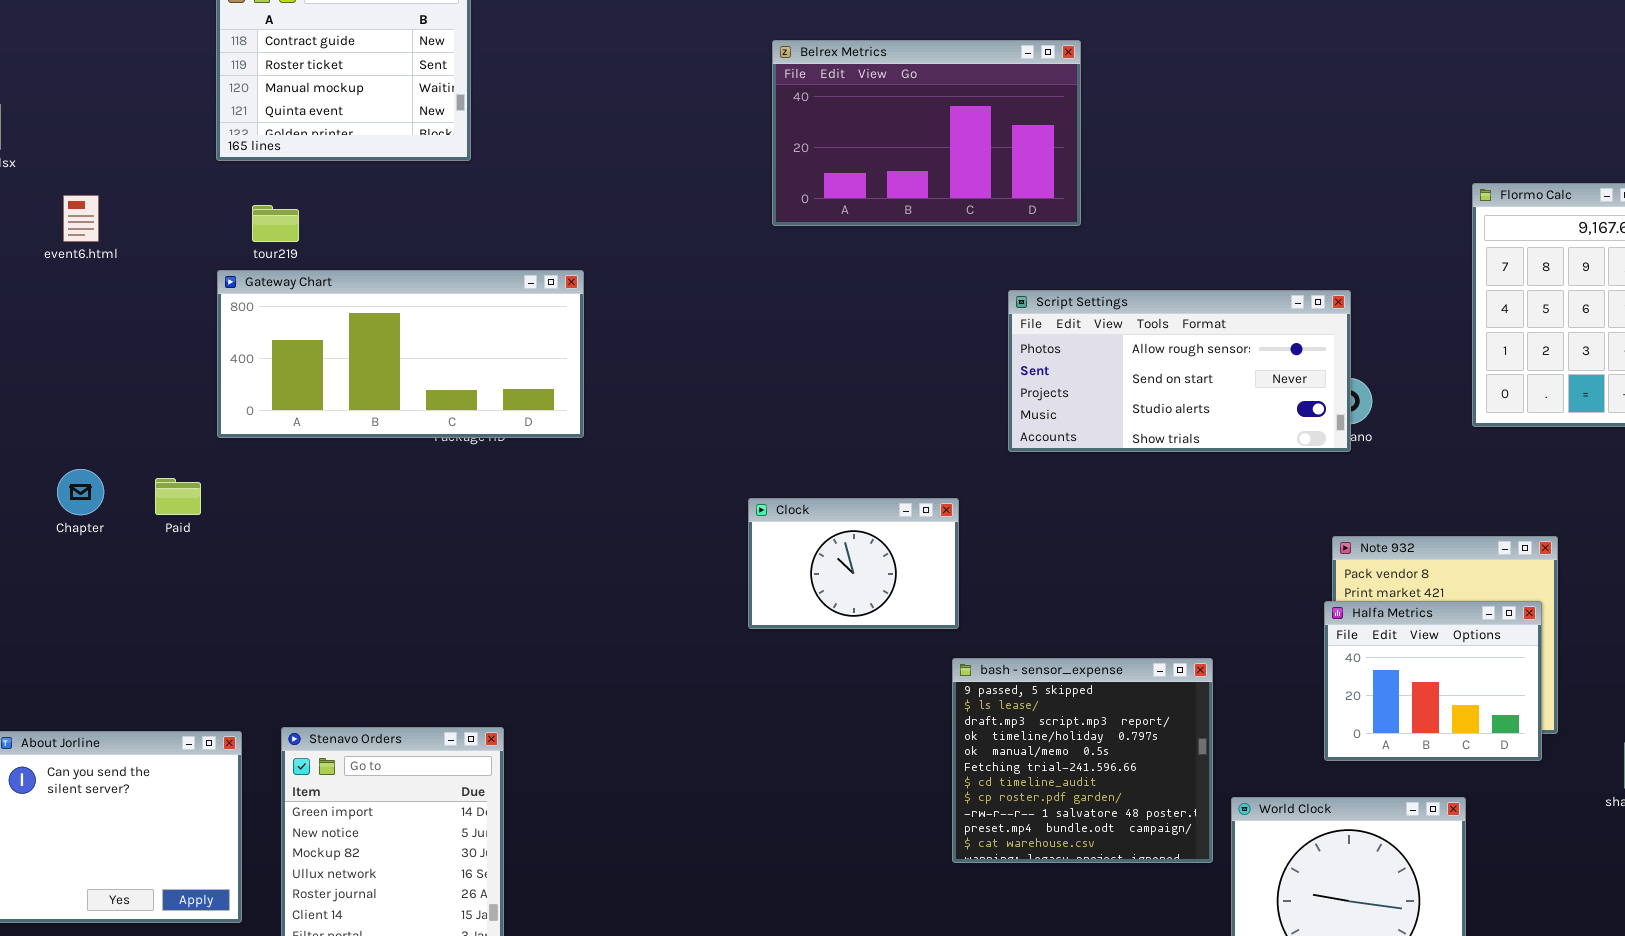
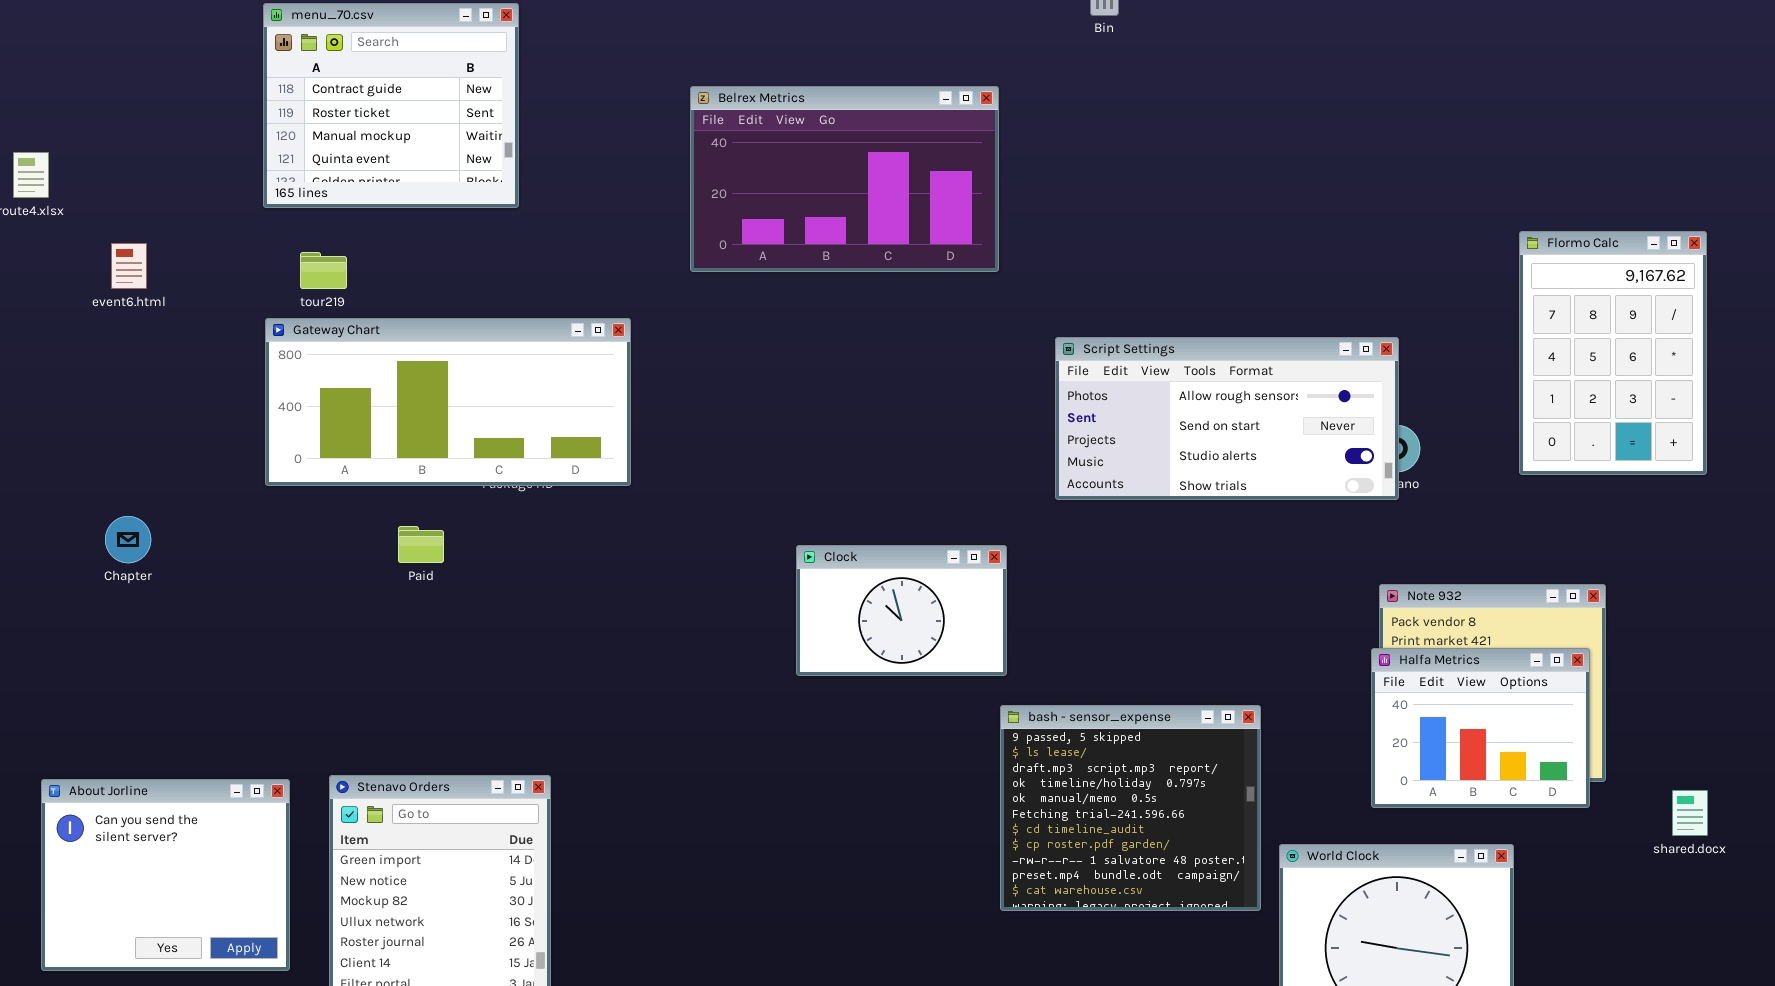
Belrex Metrics: [772,40,1081,226] -> [690,86,999,272], moved
Paid: [155,478,201,515] -> [398,526,444,563], moved

